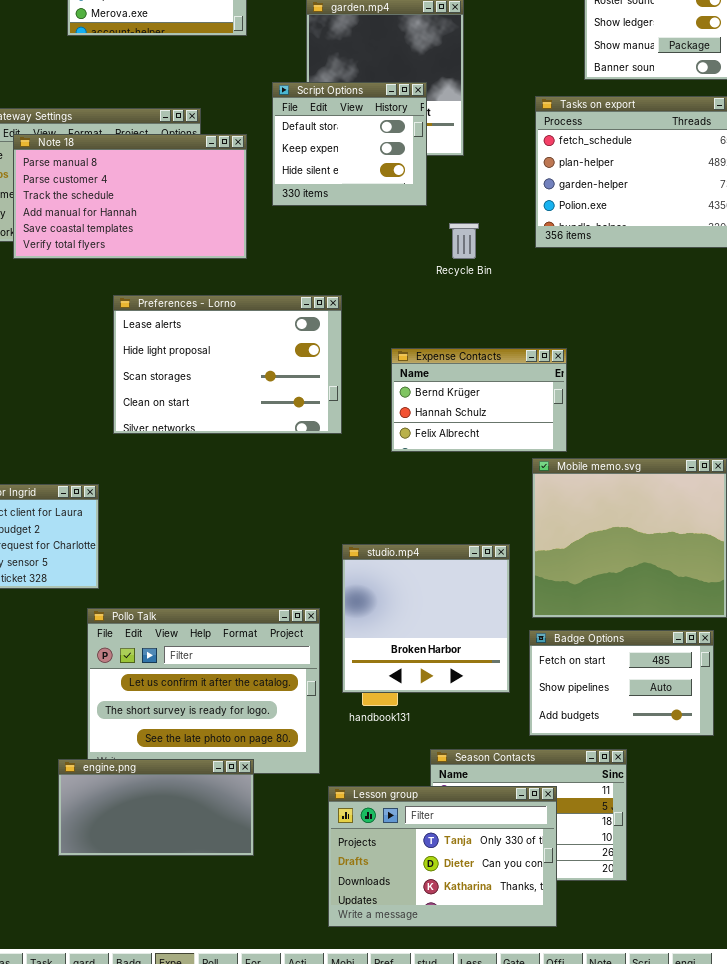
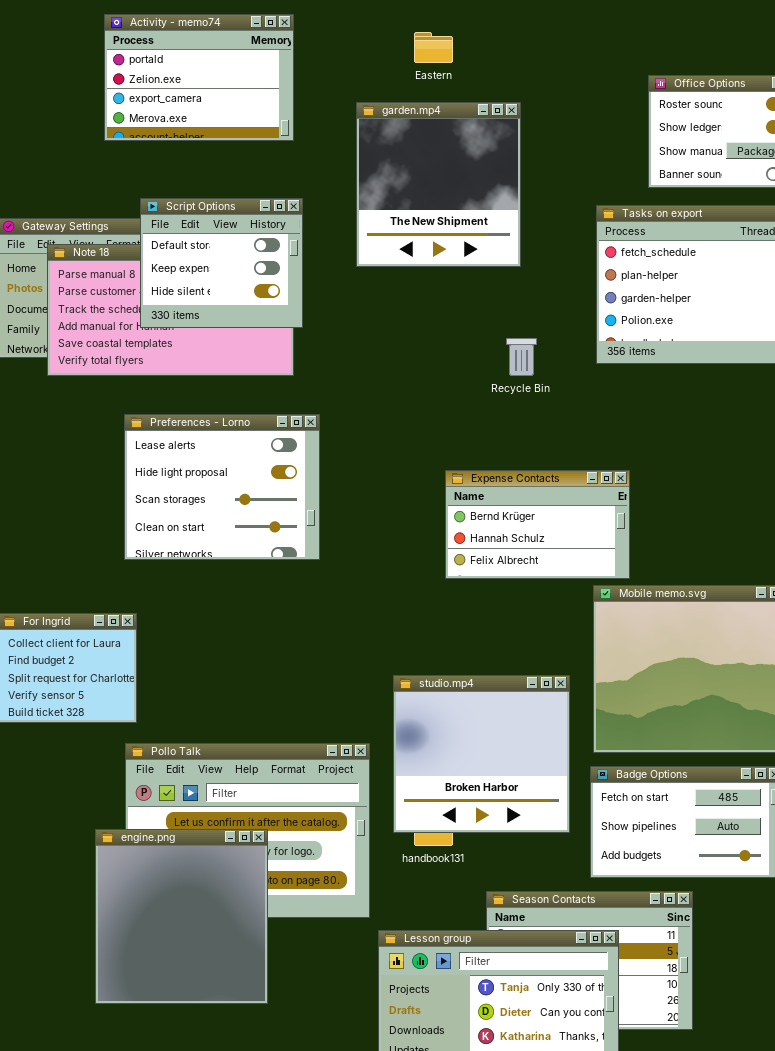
Script Options: [272,82,427,206] -> [140,198,303,328], moved
Preferences - Lorno: [113,295,342,434] -> [124,414,320,560], moved, resized
engine.png: [58,759,254,856] -> [95,829,268,1004], resized

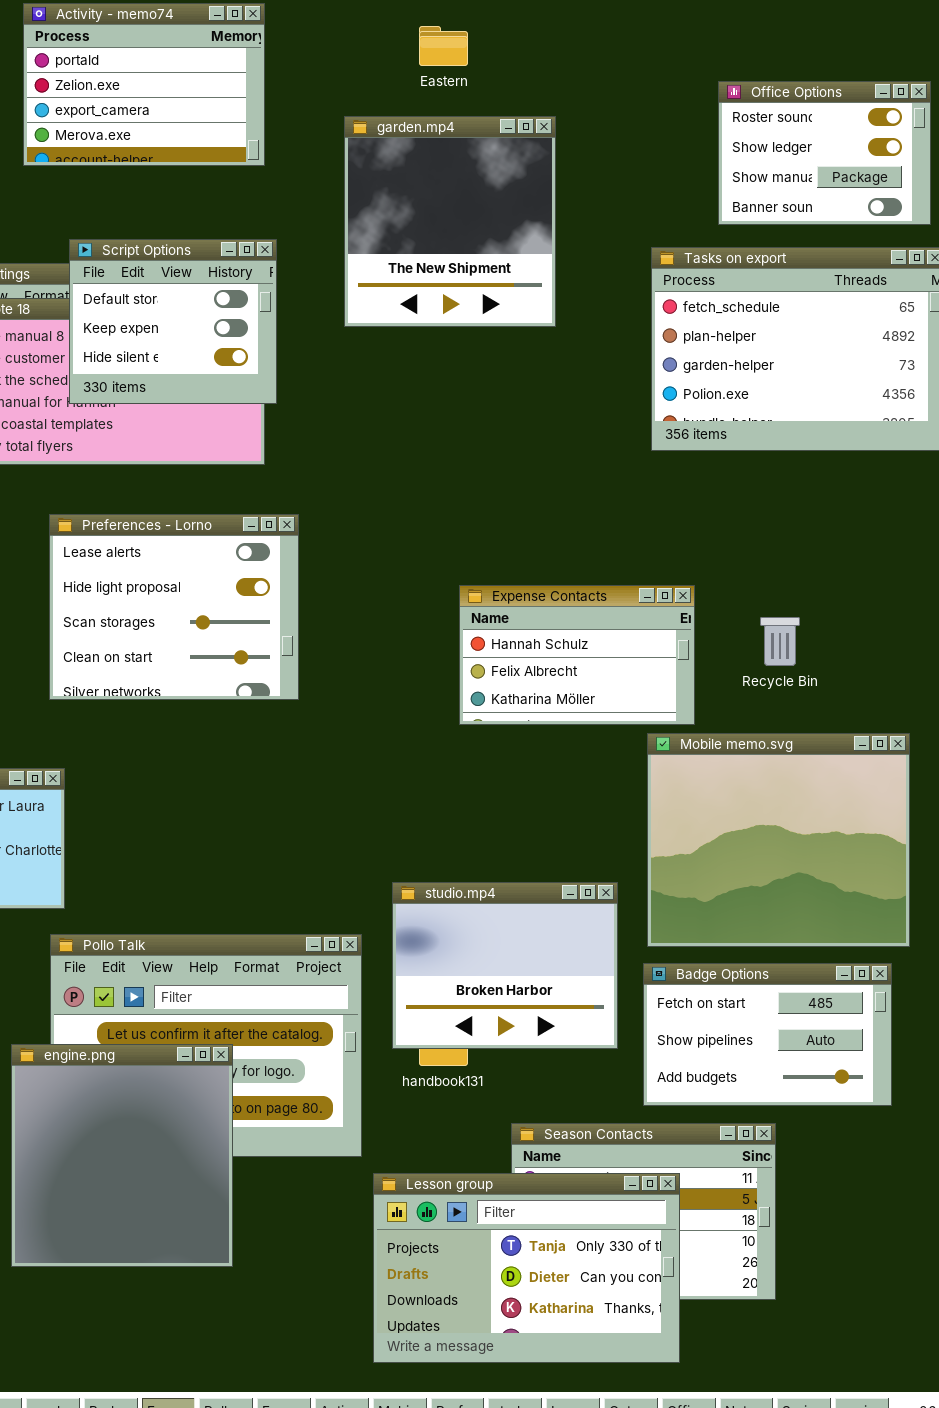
Recycle Bin: [506,338,537,376] -> [760,617,800,666], moved
Expense Contacts: [445,470,630,579] -> [459,585,695,725], scrolled down 1 row
studio.mp4: [393,675,570,833] -> [392,882,618,1049], resized

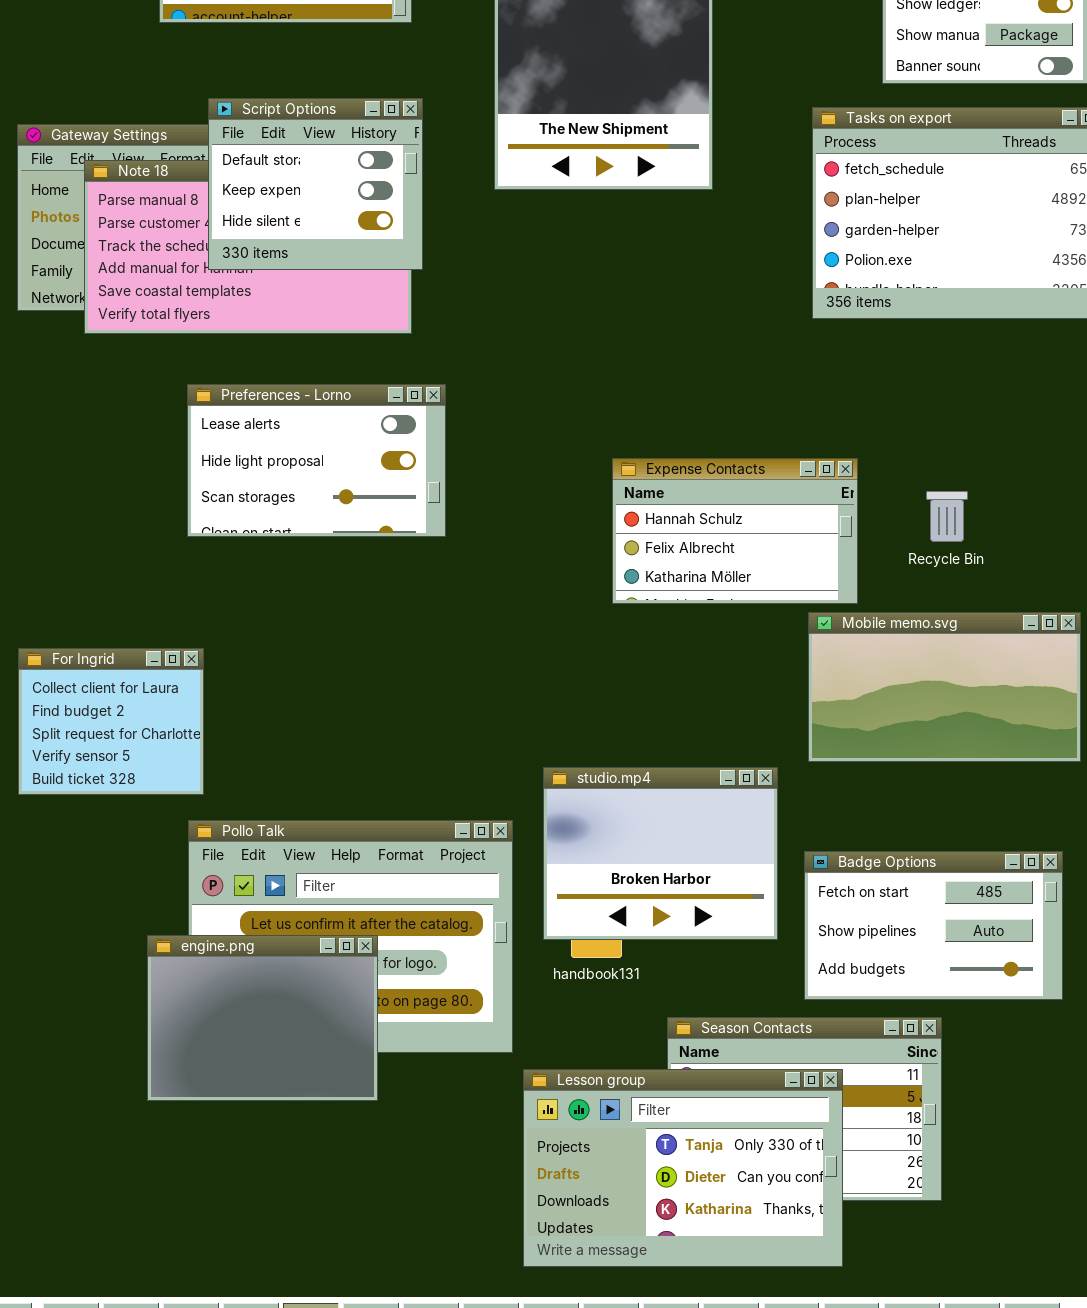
Preferences - Lorno: [49,514,299,700] -> [187,384,446,537], resized
Mobile memo.svg: [647,733,910,947] -> [808,612,1081,762], resized
engine.png: [11,1044,233,1267] -> [147,935,378,1101], resized

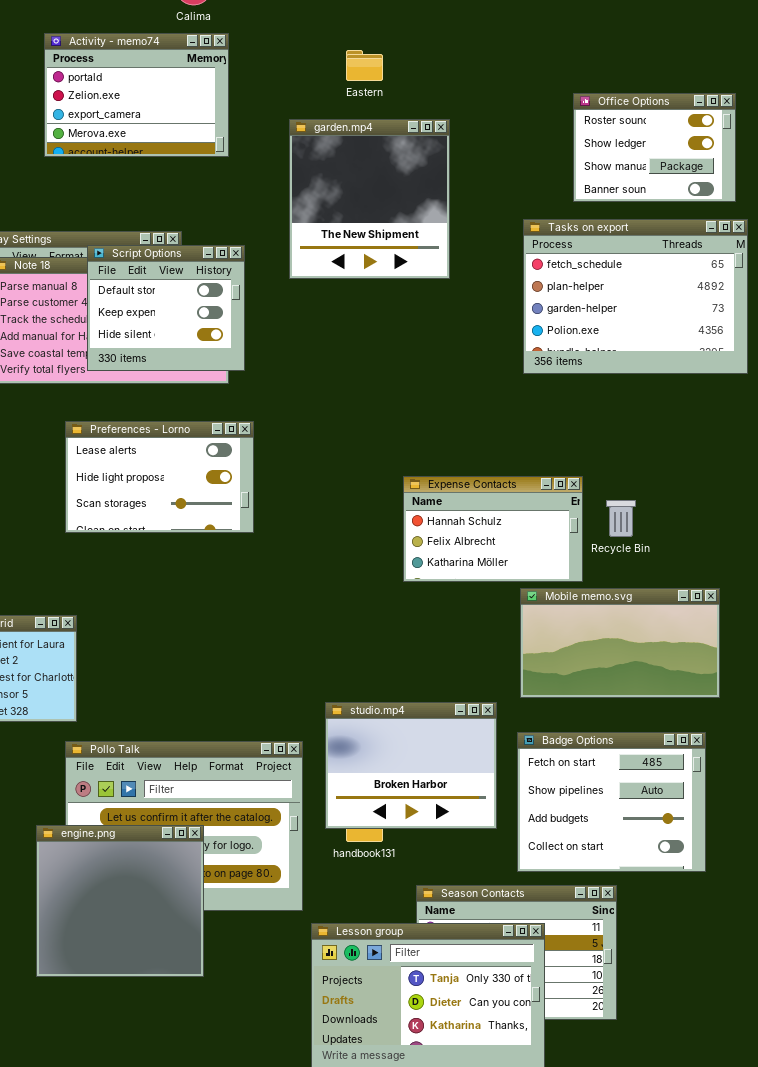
Script Options: [208,98,423,270] -> [87,245,245,371], moved
Expense Contacts: [612,458,858,604] -> [403,476,583,582], moved
Badge Options: [804,851,1063,1000] -> [517,732,706,872], resized
engine.png: [147,935,378,1101] -> [36,825,204,977], resized

